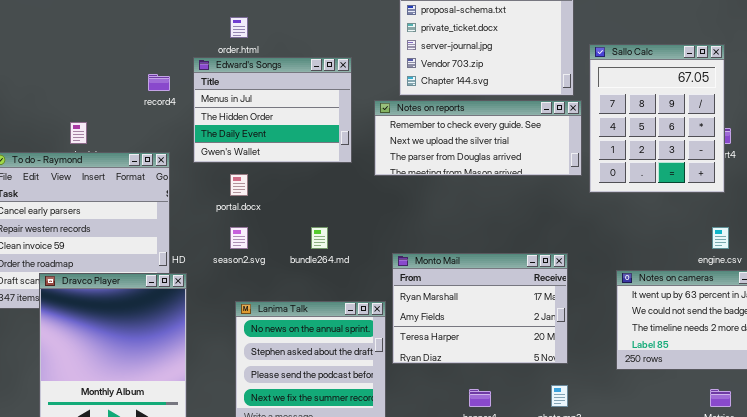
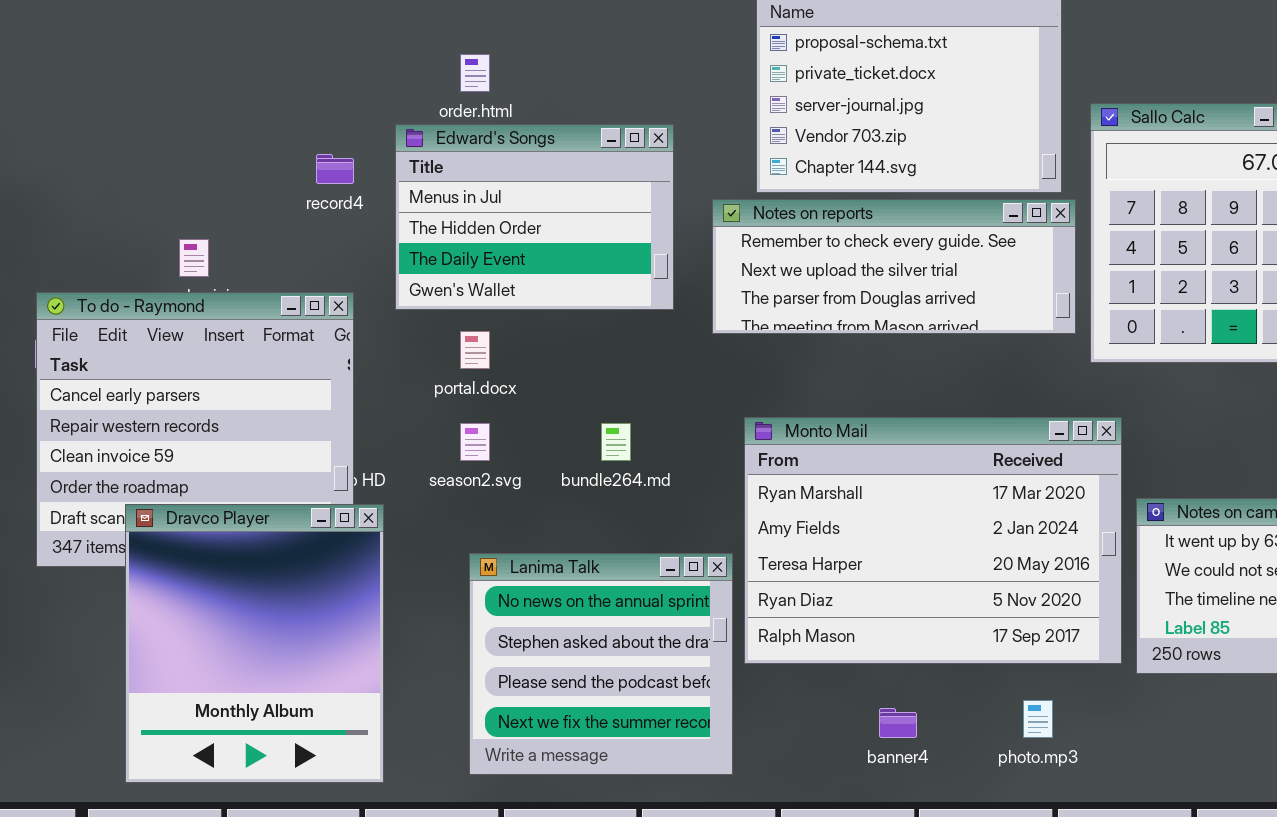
Monto Mail: [392,253,568,364] -> [744,417,1122,664], resized

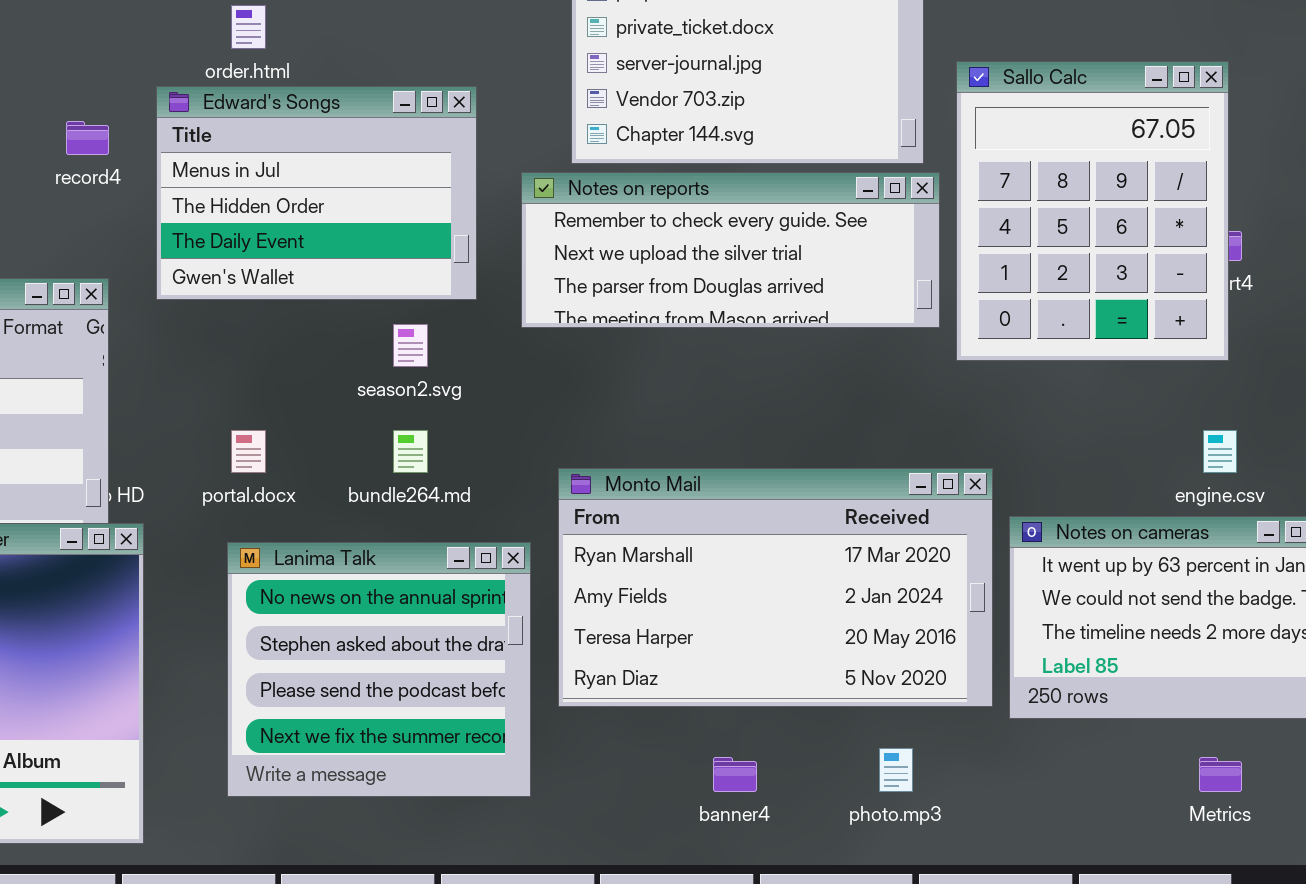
portal.docx: [460,331,490,369] -> [231,430,266,473], moved
Monto Mail: [744,417,1122,664] -> [558,468,993,707], resized
season2.svg: [460,423,490,461] -> [393,324,428,367], moved
Lanima Talk: [469,553,733,775] -> [227,542,531,797], moved

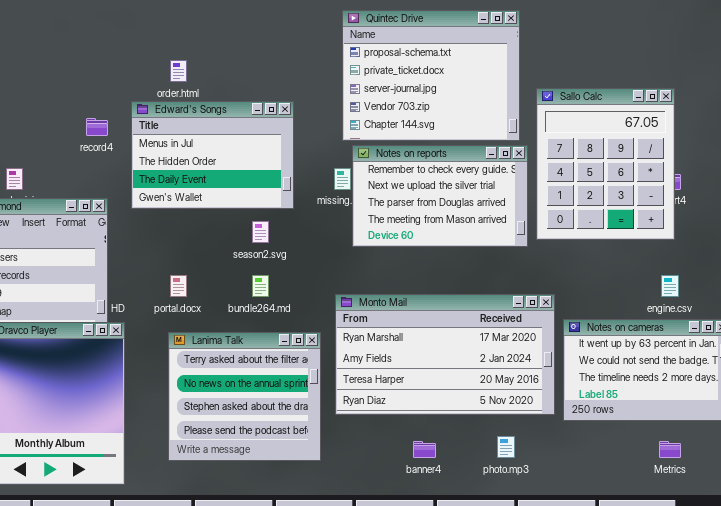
Notes on reports: [521,172,940,328] -> [352,145,528,247], resized
Lanima Talk: [227,542,531,797] -> [168,332,321,461], scrolled up 1 row

